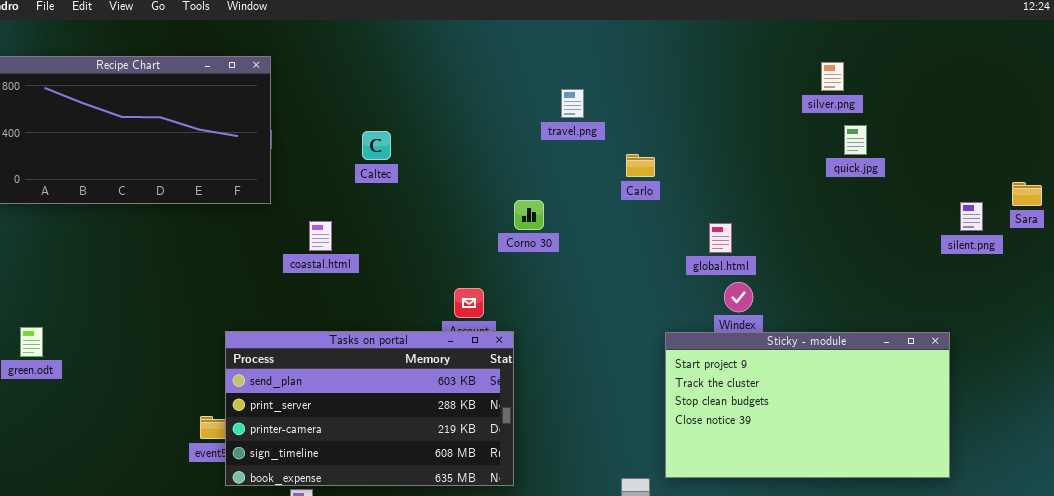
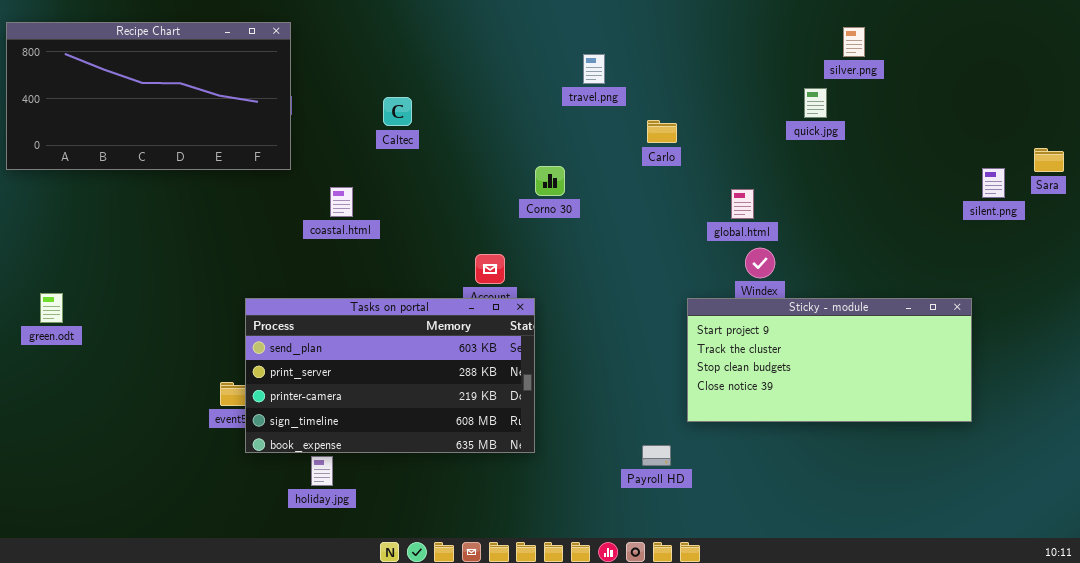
quick.jpg: [844,125,867,155] -> [804,88,827,118], moved
Sticky - module: [665,332,950,478] -> [687,298,972,422], resized

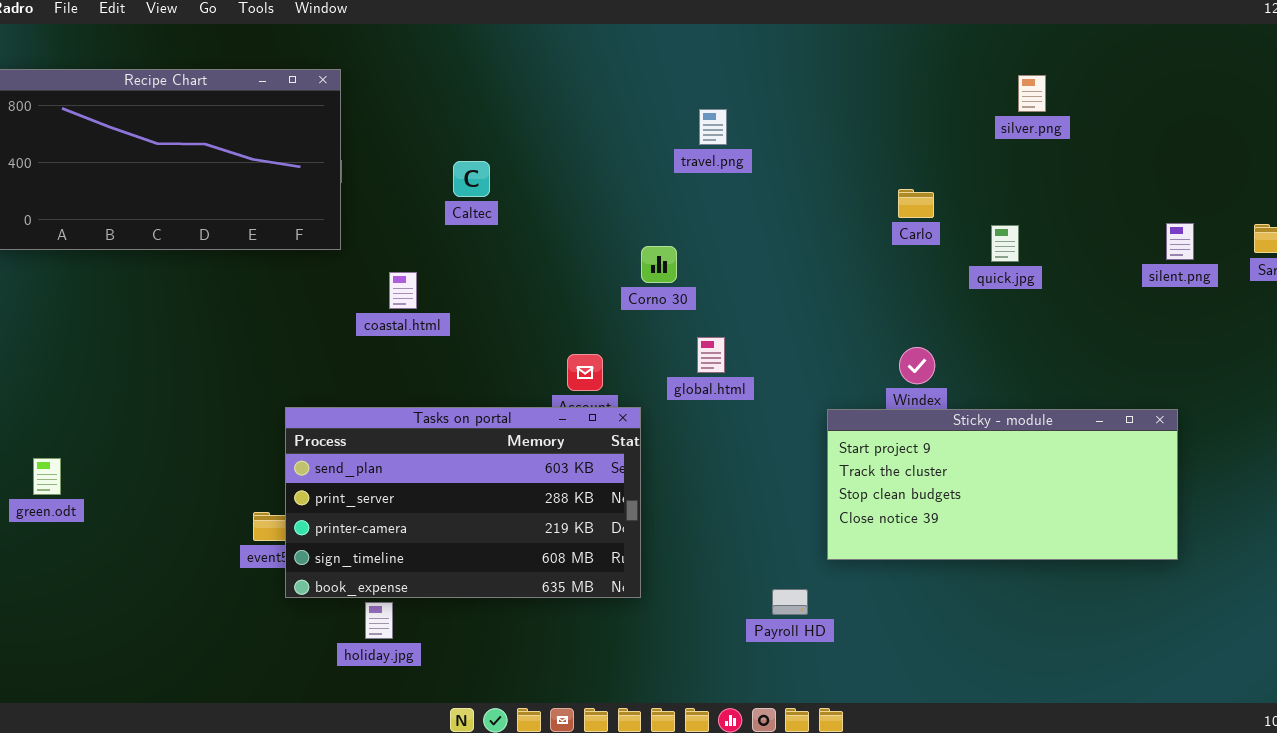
quick.jpg: [804,88,827,118] -> [991,225,1019,262], moved
Carlo: [647,120,677,143] -> [898,189,934,218], moved
silent.png: [982,168,1005,198] -> [1166,223,1194,260], moved
global.html: [731,189,754,219] -> [697,337,725,373], moved
green.odt: [40,293,63,323] -> [33,458,61,495], moved

